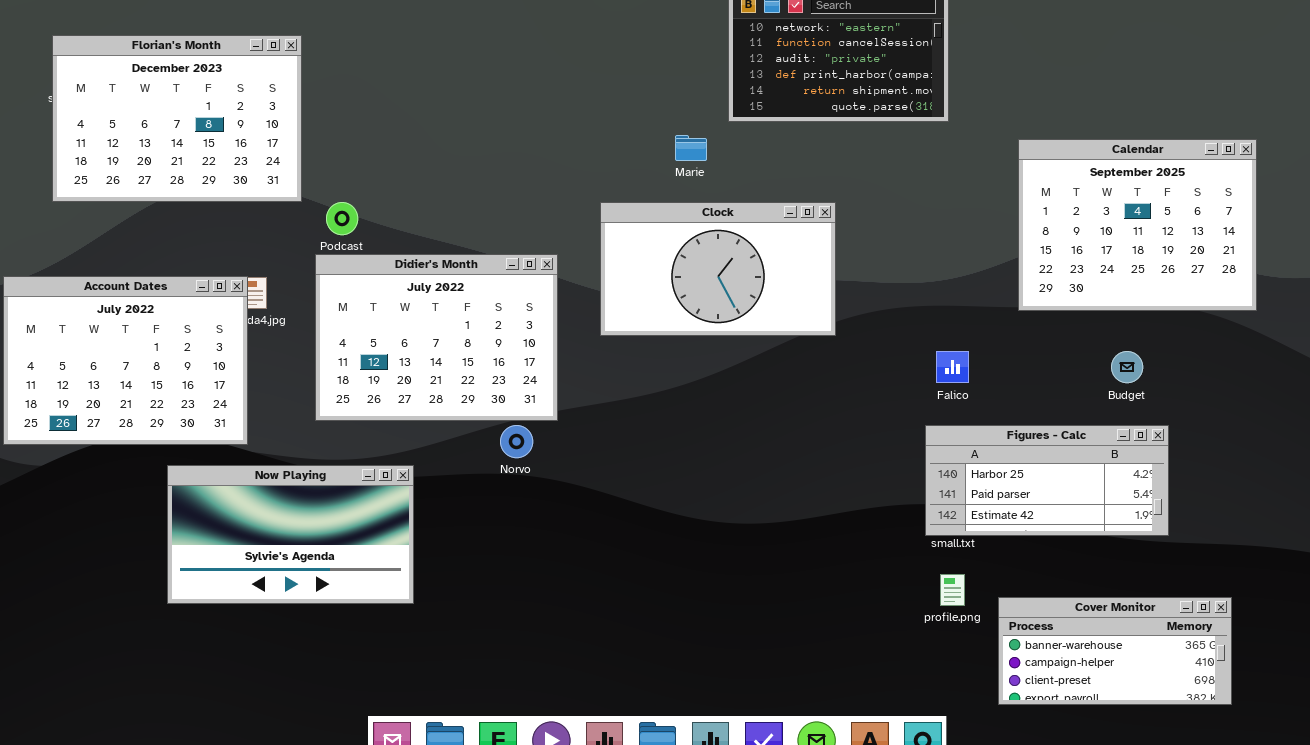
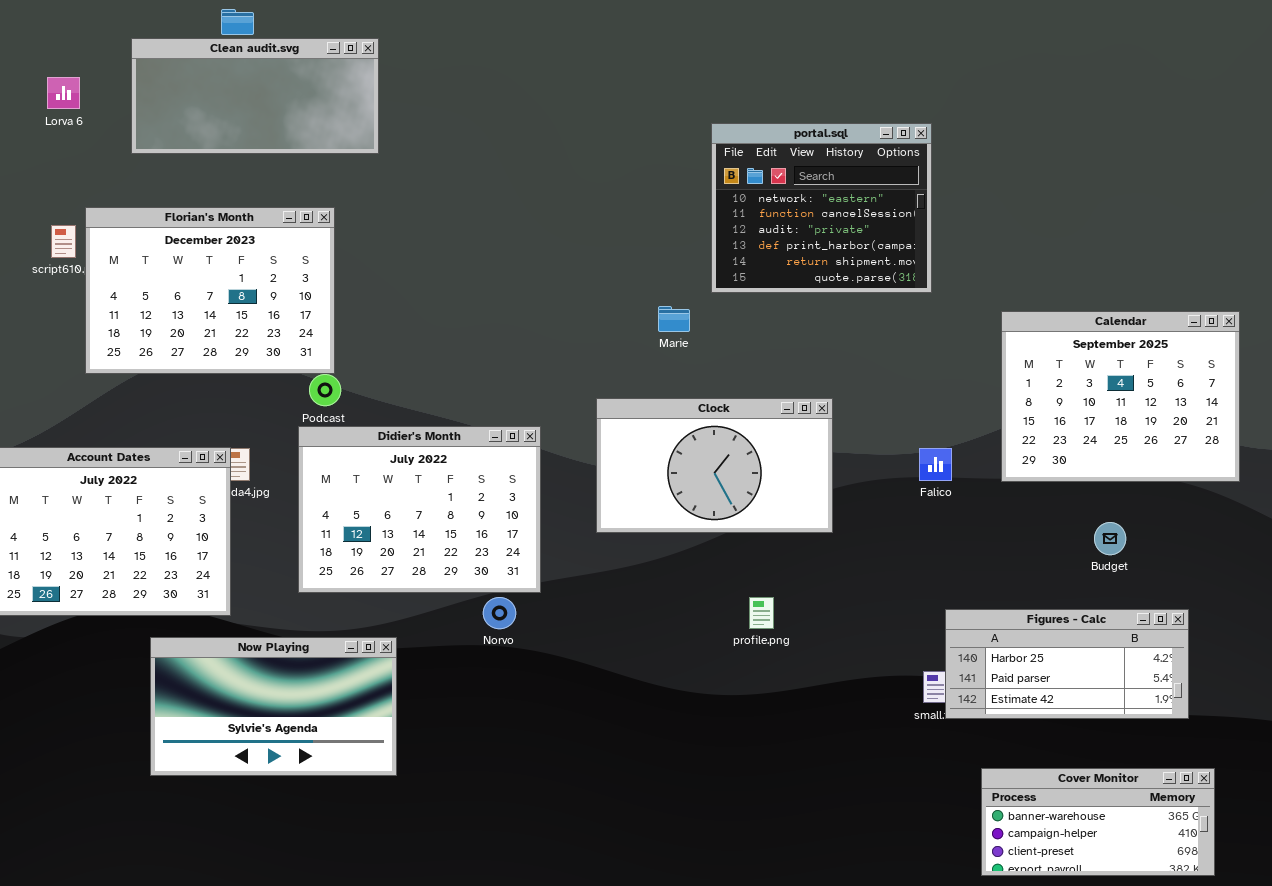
Florian's Month: [52,35,302,202] -> [85,207,335,374], moved
Clock: [600,202,836,336] -> [596,398,833,533], moved
Falico: [936,351,969,383] -> [919,448,952,481], moved
Figures - Calc: [925,425,1169,536] -> [945,609,1189,719], moved
profile.png: [940,574,965,606] -> [749,597,774,629], moved

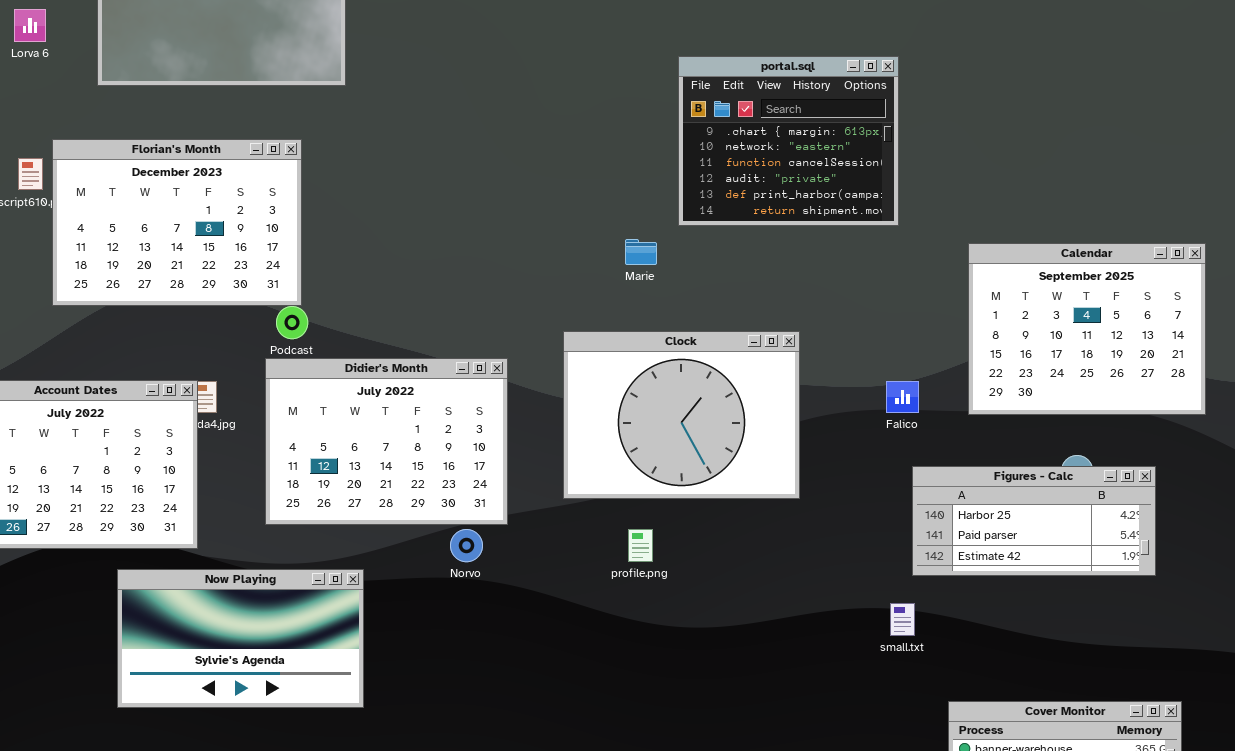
portal.sql: [711,123,932,293] -> [678,56,899,226], scrolled up 1 row
Clock: [596,398,833,533] -> [563,331,800,499], resized
profile.png: [749,597,774,629] -> [628,529,653,562], moved
Figures - Calc: [945,609,1189,719] -> [912,466,1156,576], moved

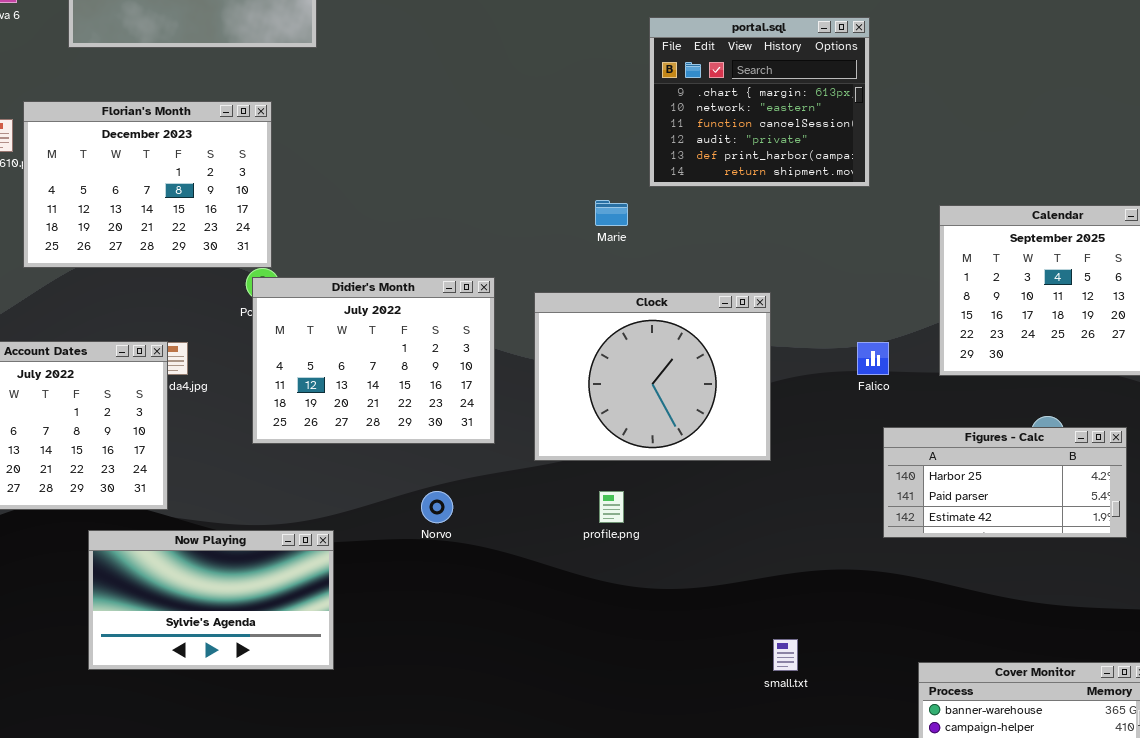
Didier's Month: [265,358,508,525] -> [252,277,495,444], moved
small.txt: [890,603,915,636] -> [773,639,798,671], moved

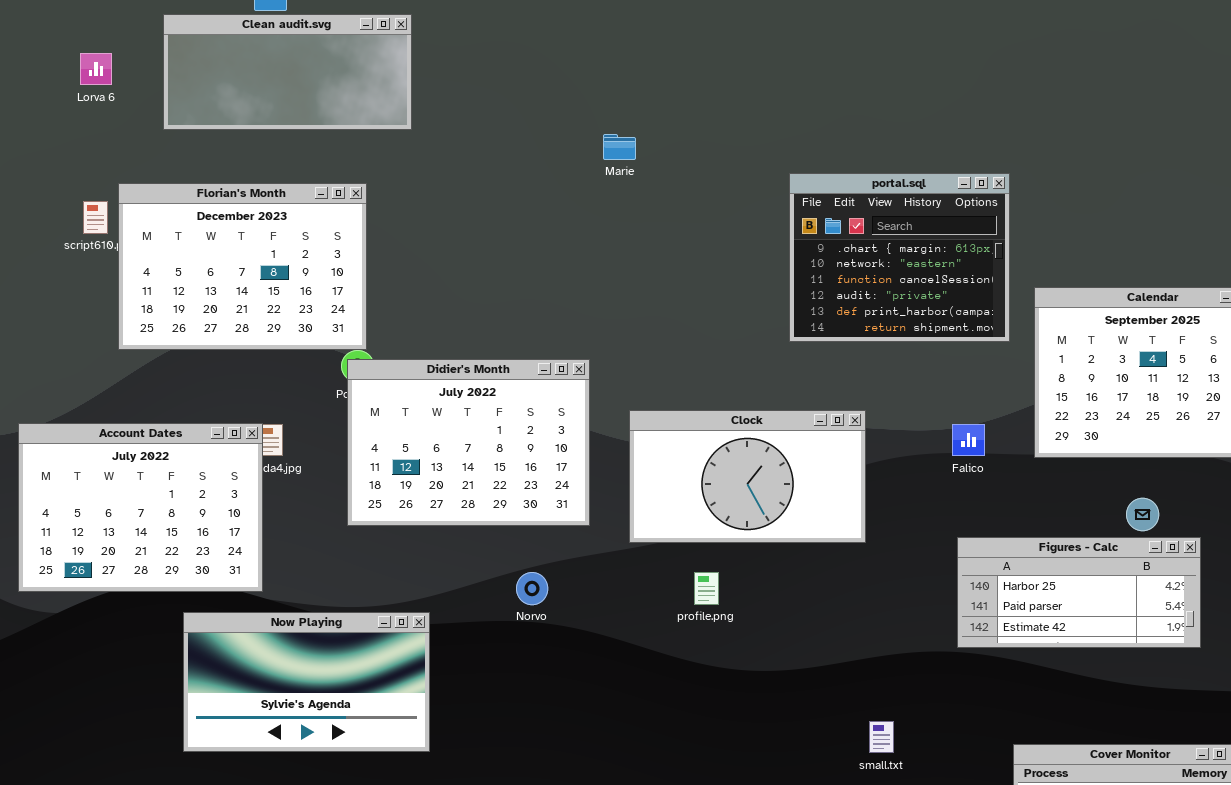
portal.sql: [649,17,870,187] -> [789,173,1010,342], moved
Marie: [595,200,628,226] -> [603,134,636,160], moved
Clock: [534,292,771,461] -> [629,410,866,543], resized
Figures - Calc: [883,427,1127,538] -> [957,537,1201,648], moved

